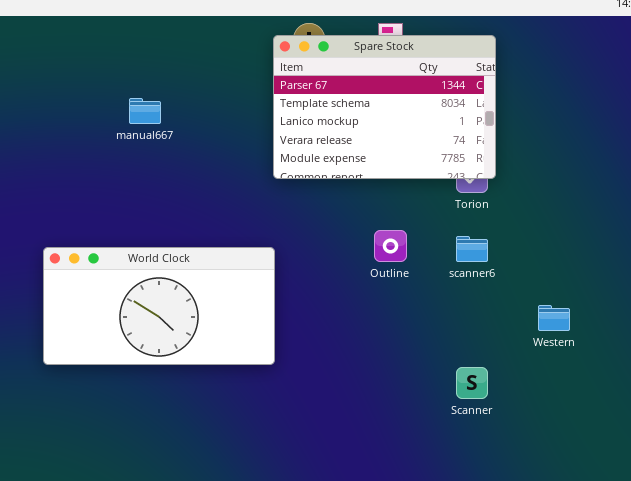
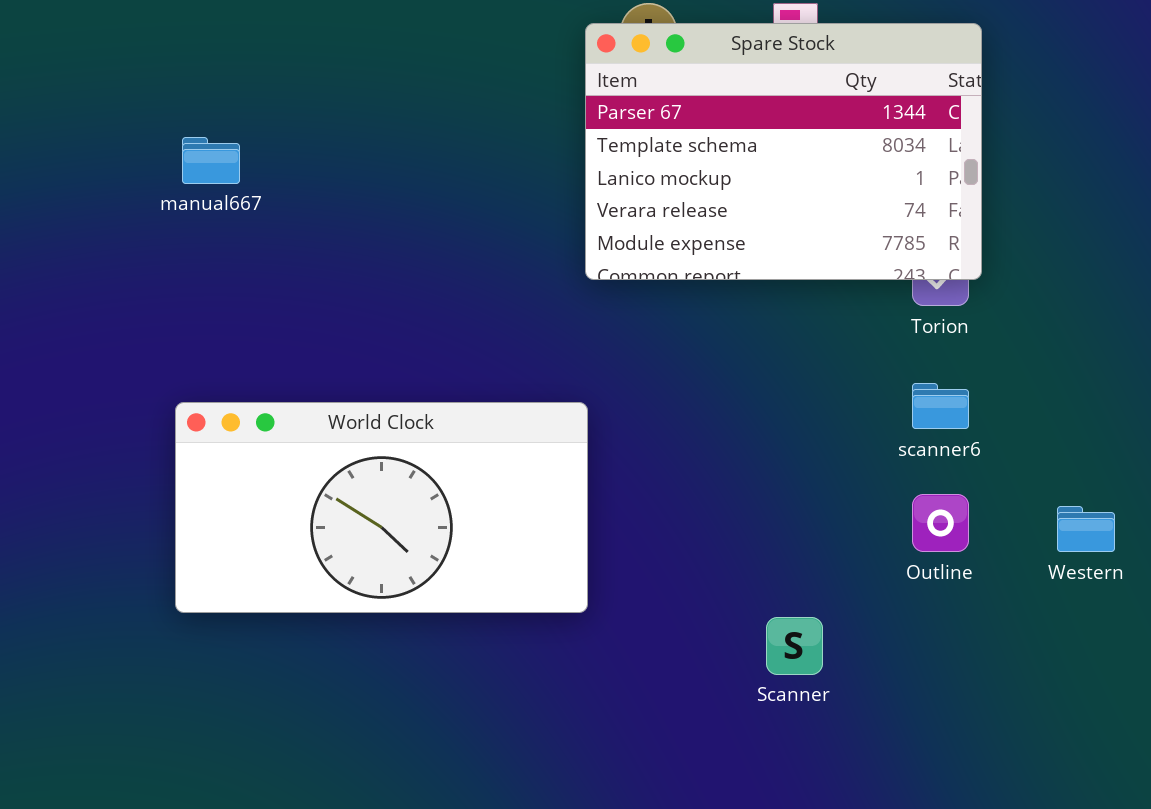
manual667: [129,98,161,124] -> [182,137,240,184], moved
Outline: [374,230,407,262] -> [912,494,969,552], moved
Scanner: [456,367,488,399] -> [766,617,823,675], moved

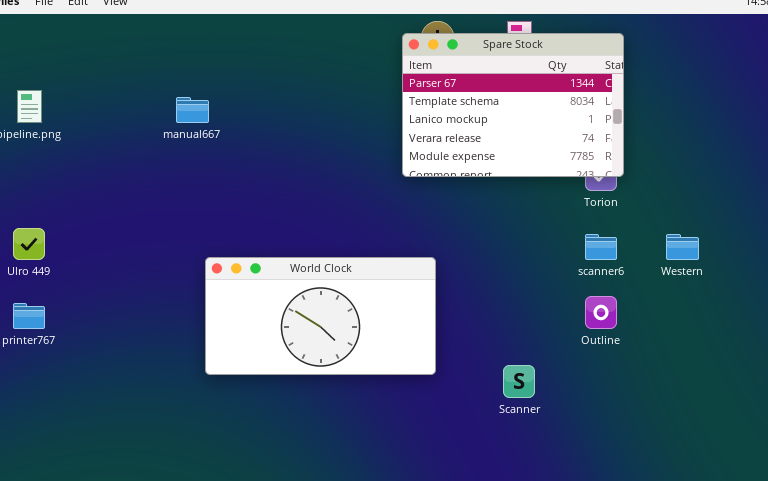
World Clock: [175,402,588,613] -> [205,257,436,375], moved
Western: [1057,506,1115,552] -> [666,234,699,260], moved

